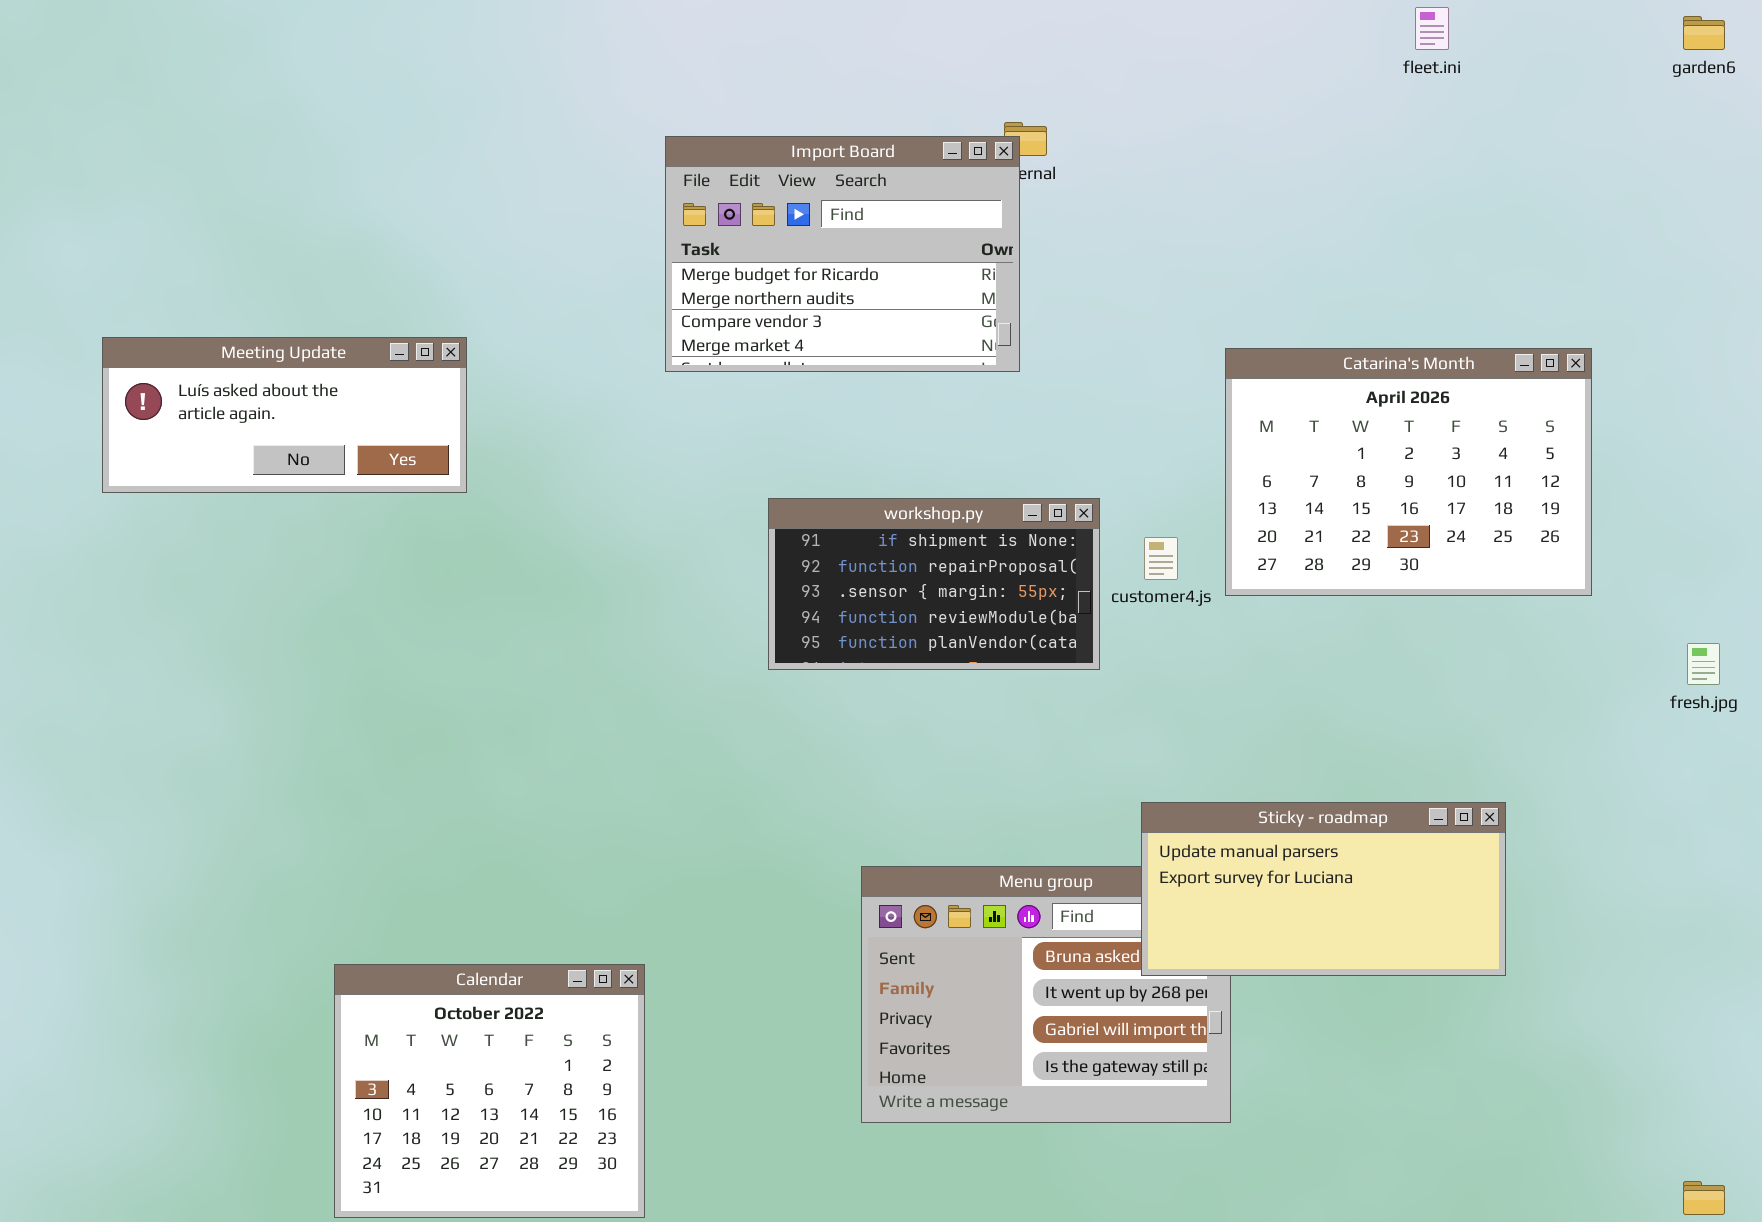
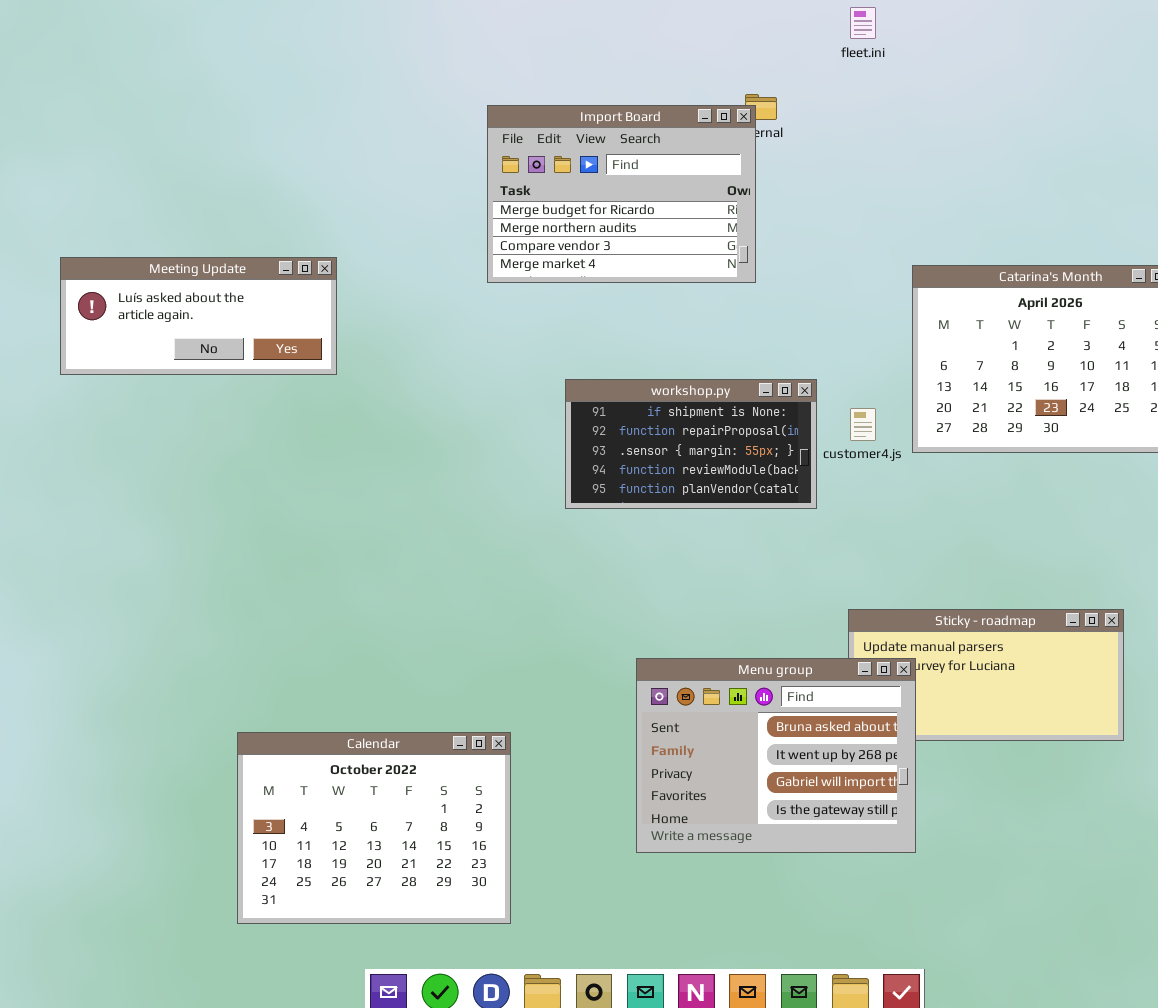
fleet.ini: [1415,7,1449,50] -> [850,7,876,39], moved
Menu group: [861,866,1231,1123] -> [636,658,916,853], raised
Calendar: [334,964,645,1218] -> [237,732,511,924], resized

